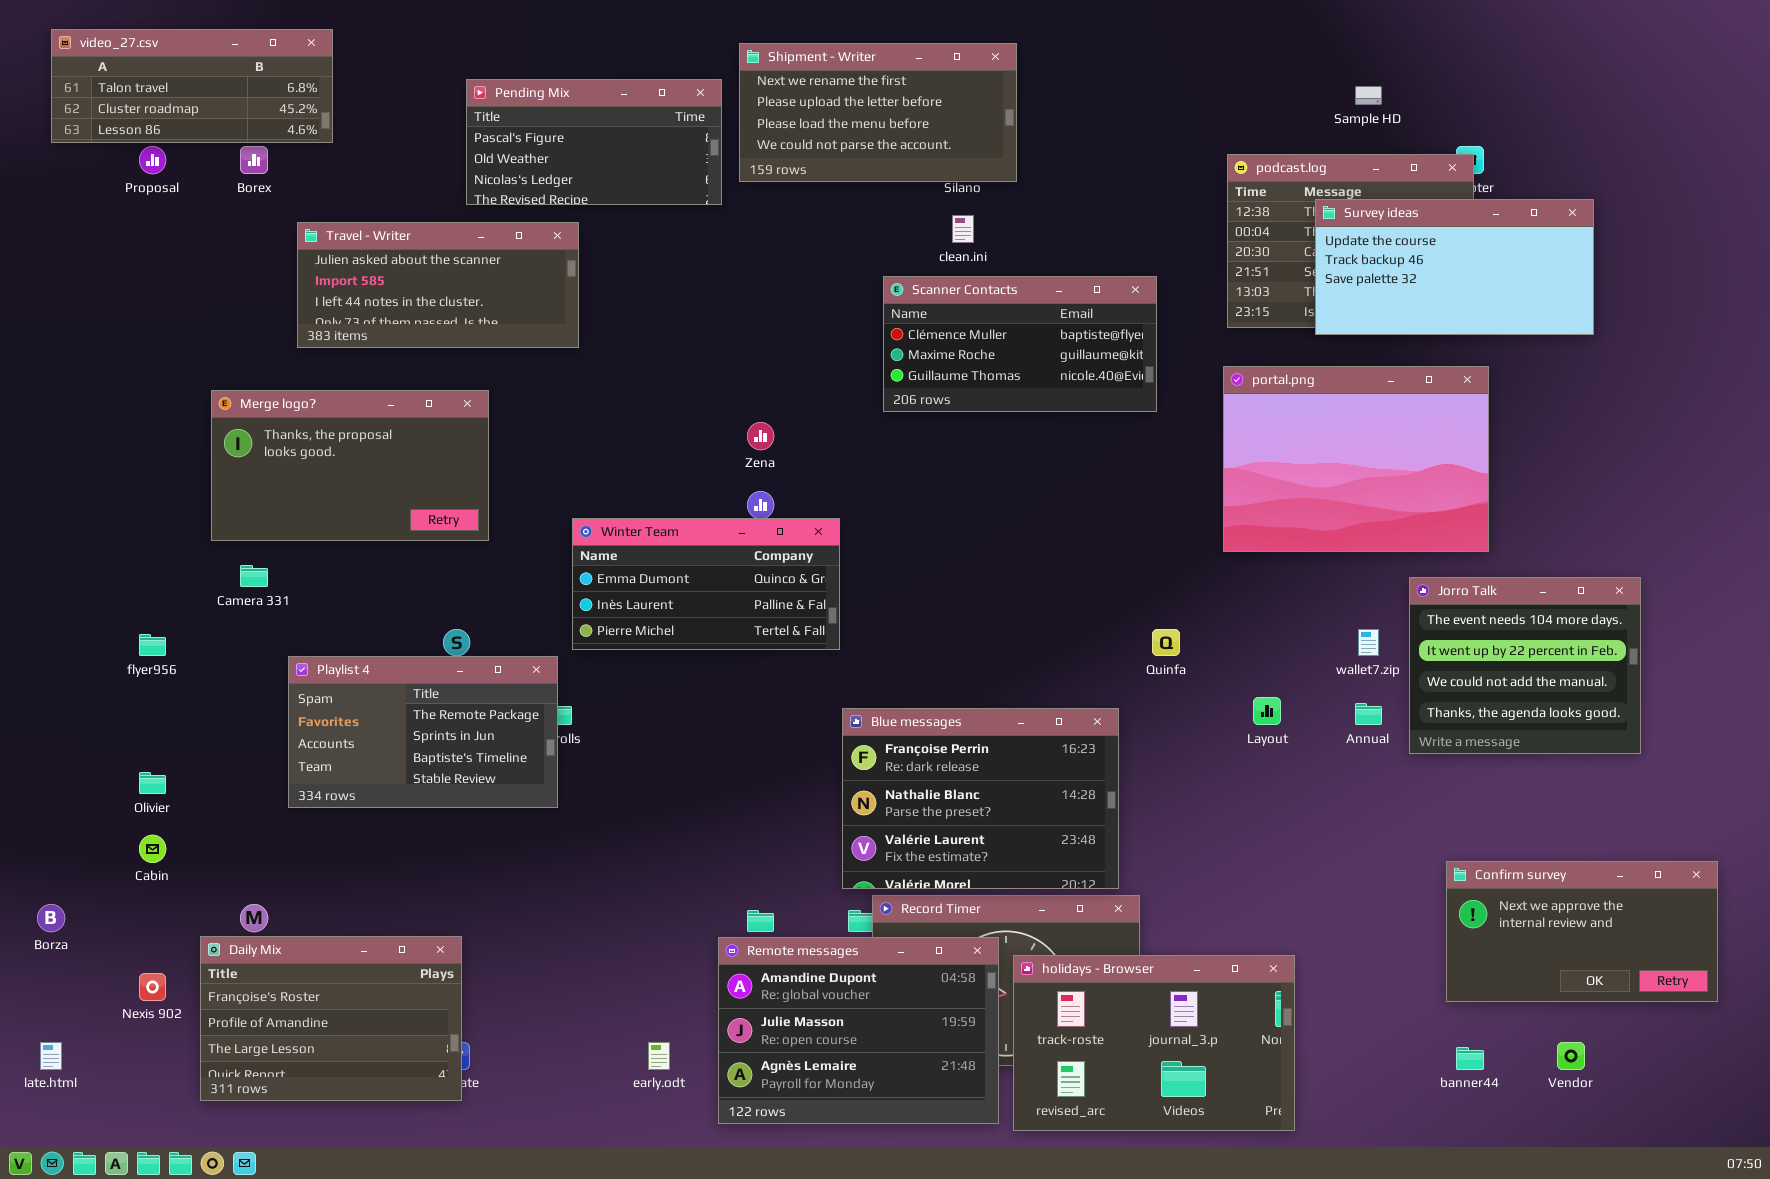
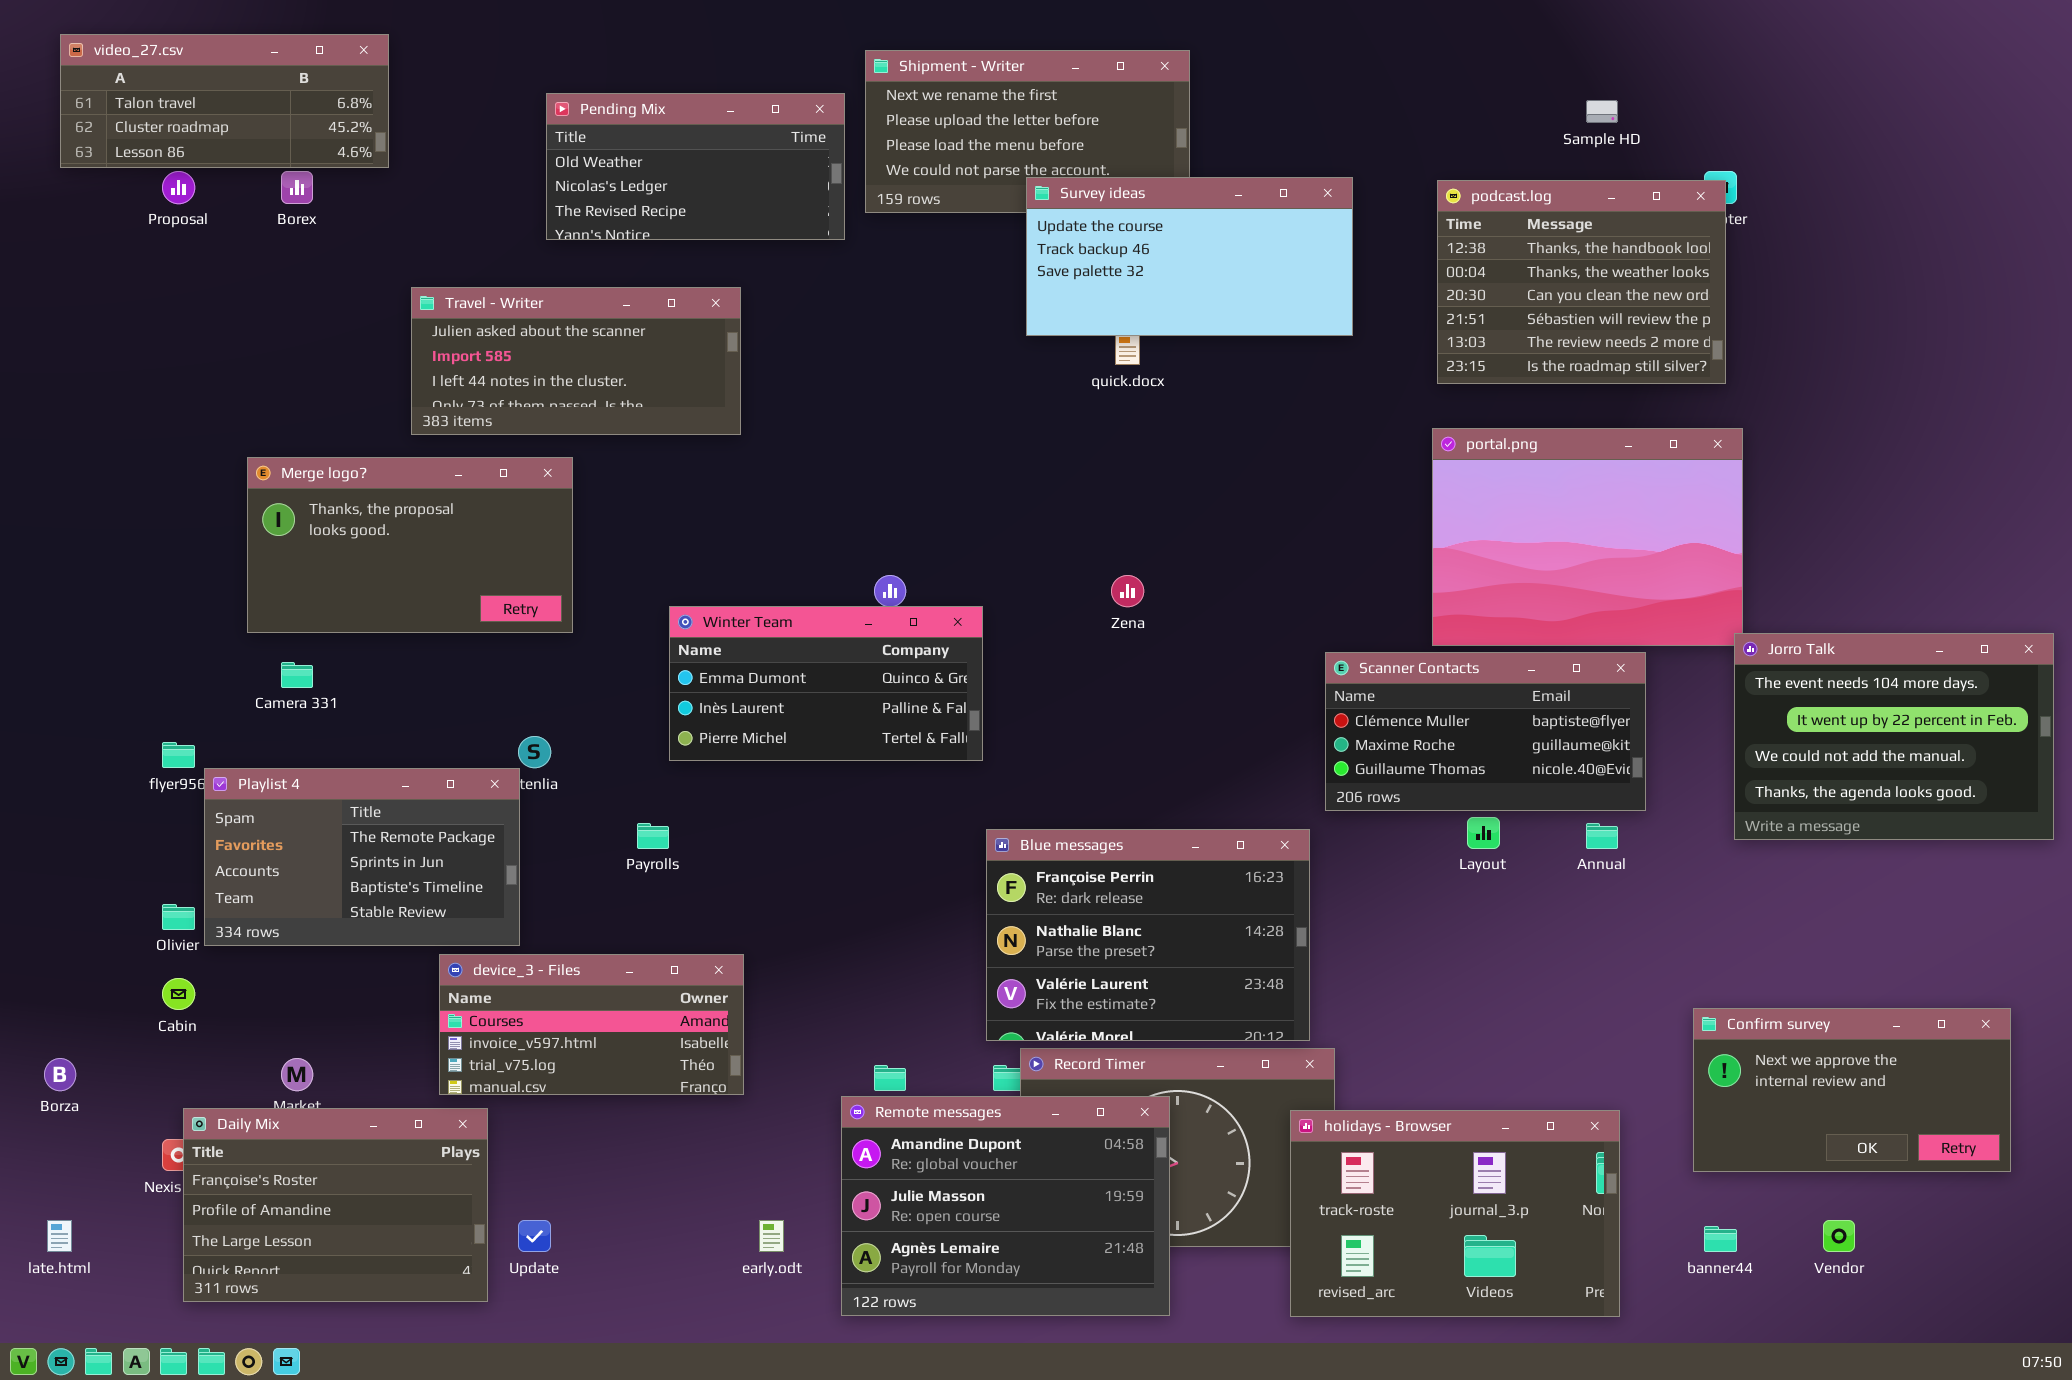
Pending Mix: [466,79,722,205] -> [546,93,845,240], scrolled down 1 row
Survey ideas: [1315,199,1594,335] -> [1026,177,1353,336], moved
Travel - Writer: [297,222,579,348] -> [411,287,741,435], moved
Scanner Contacts: [883,276,1157,412] -> [1325,652,1646,811], moved
Zena: [747,422,774,450] -> [1111,575,1144,607], moved
Jorro Talk: [1409,577,1641,754] -> [1734,633,2054,840], moved, resized
Playlist 4: [288,656,558,808] -> [204,768,520,946], moved
device_3 - Files: none -> [439,954,744,1095], opened
Daily Mix: [200,936,462,1101] -> [183,1108,488,1302], moved
holidays - Browser: [1013,955,1295,1131] -> [1290,1110,1620,1317], moved

